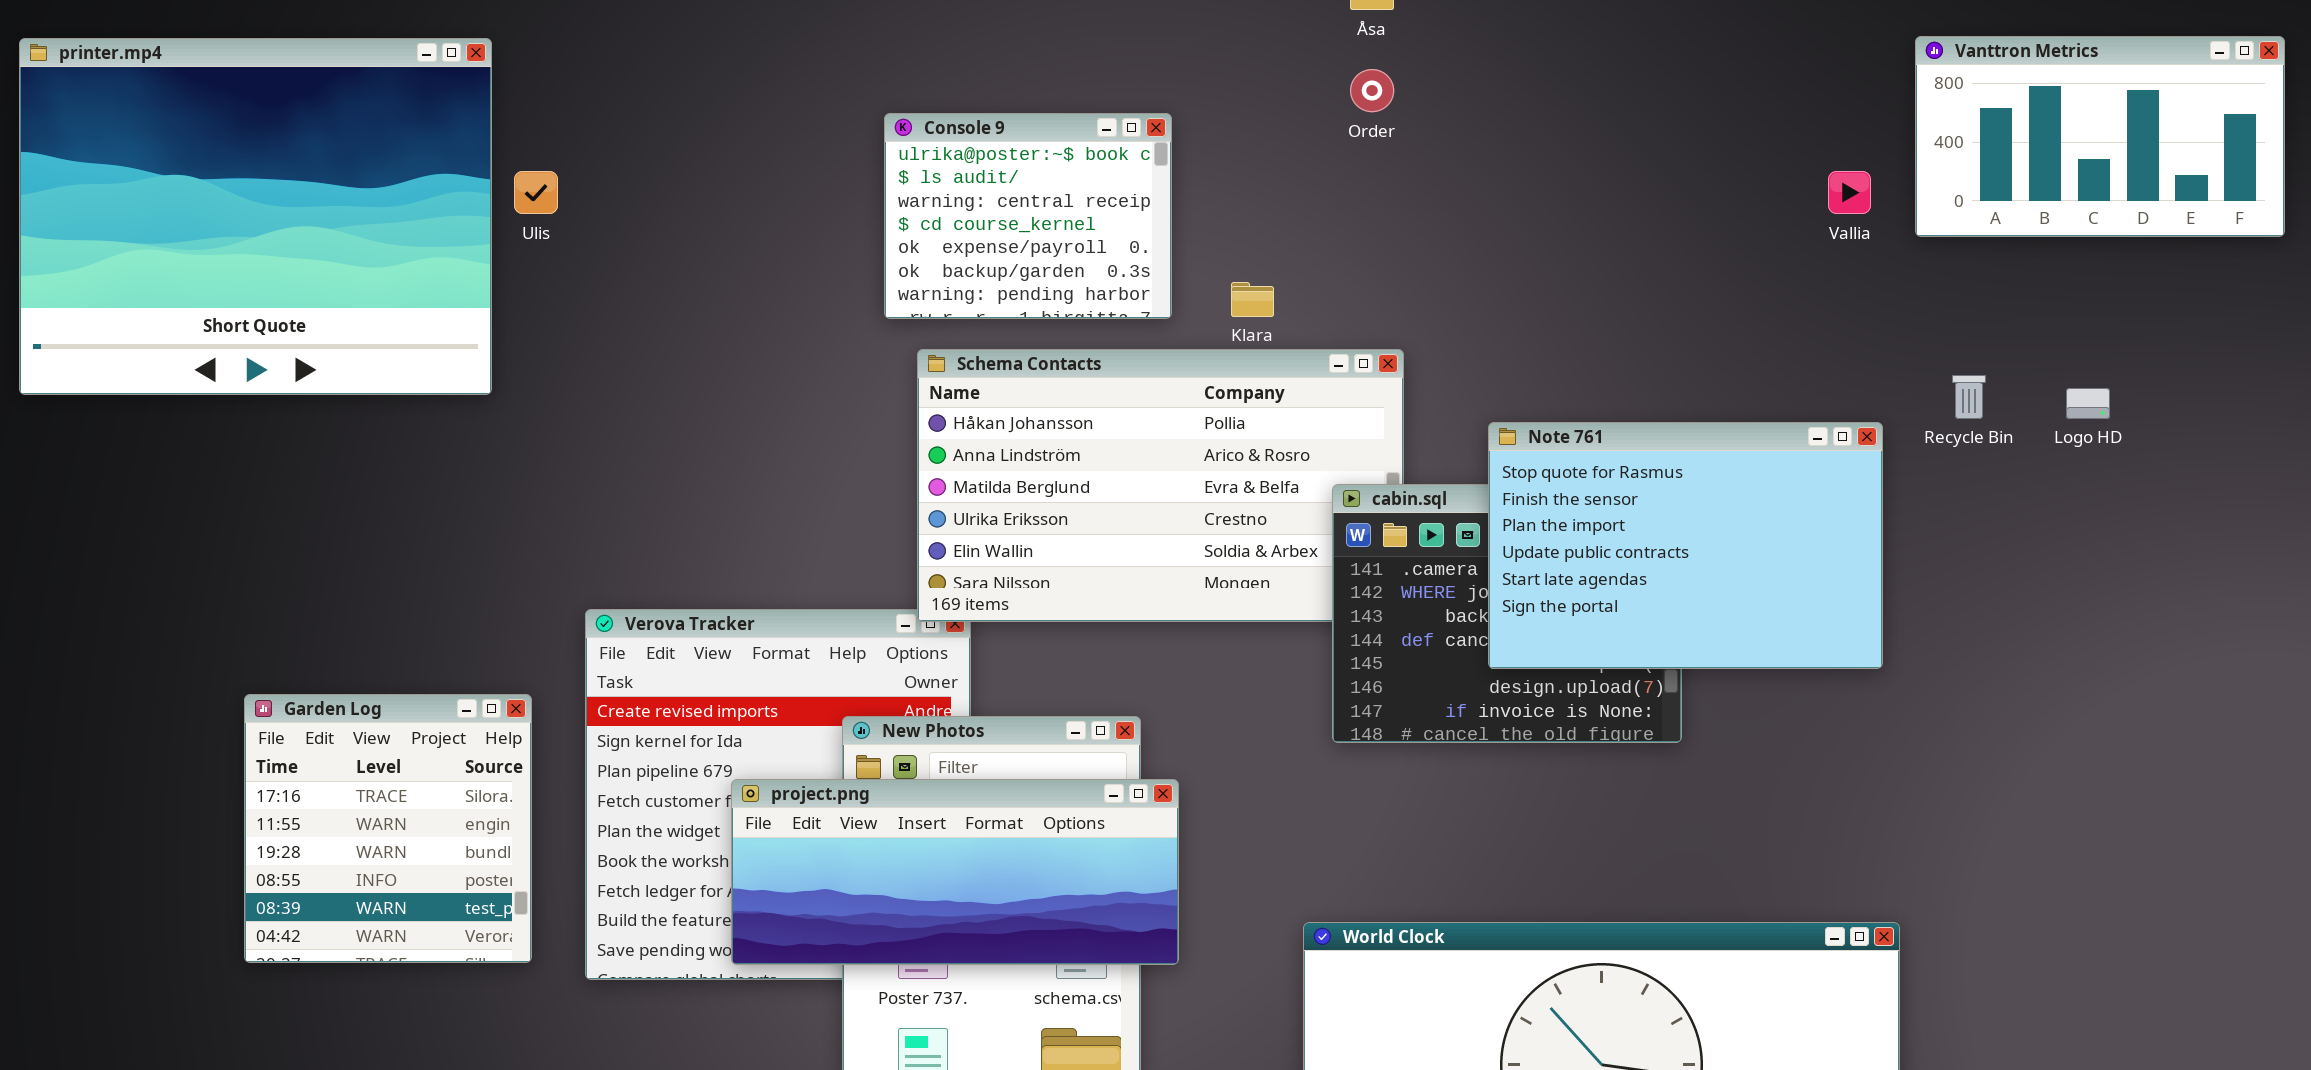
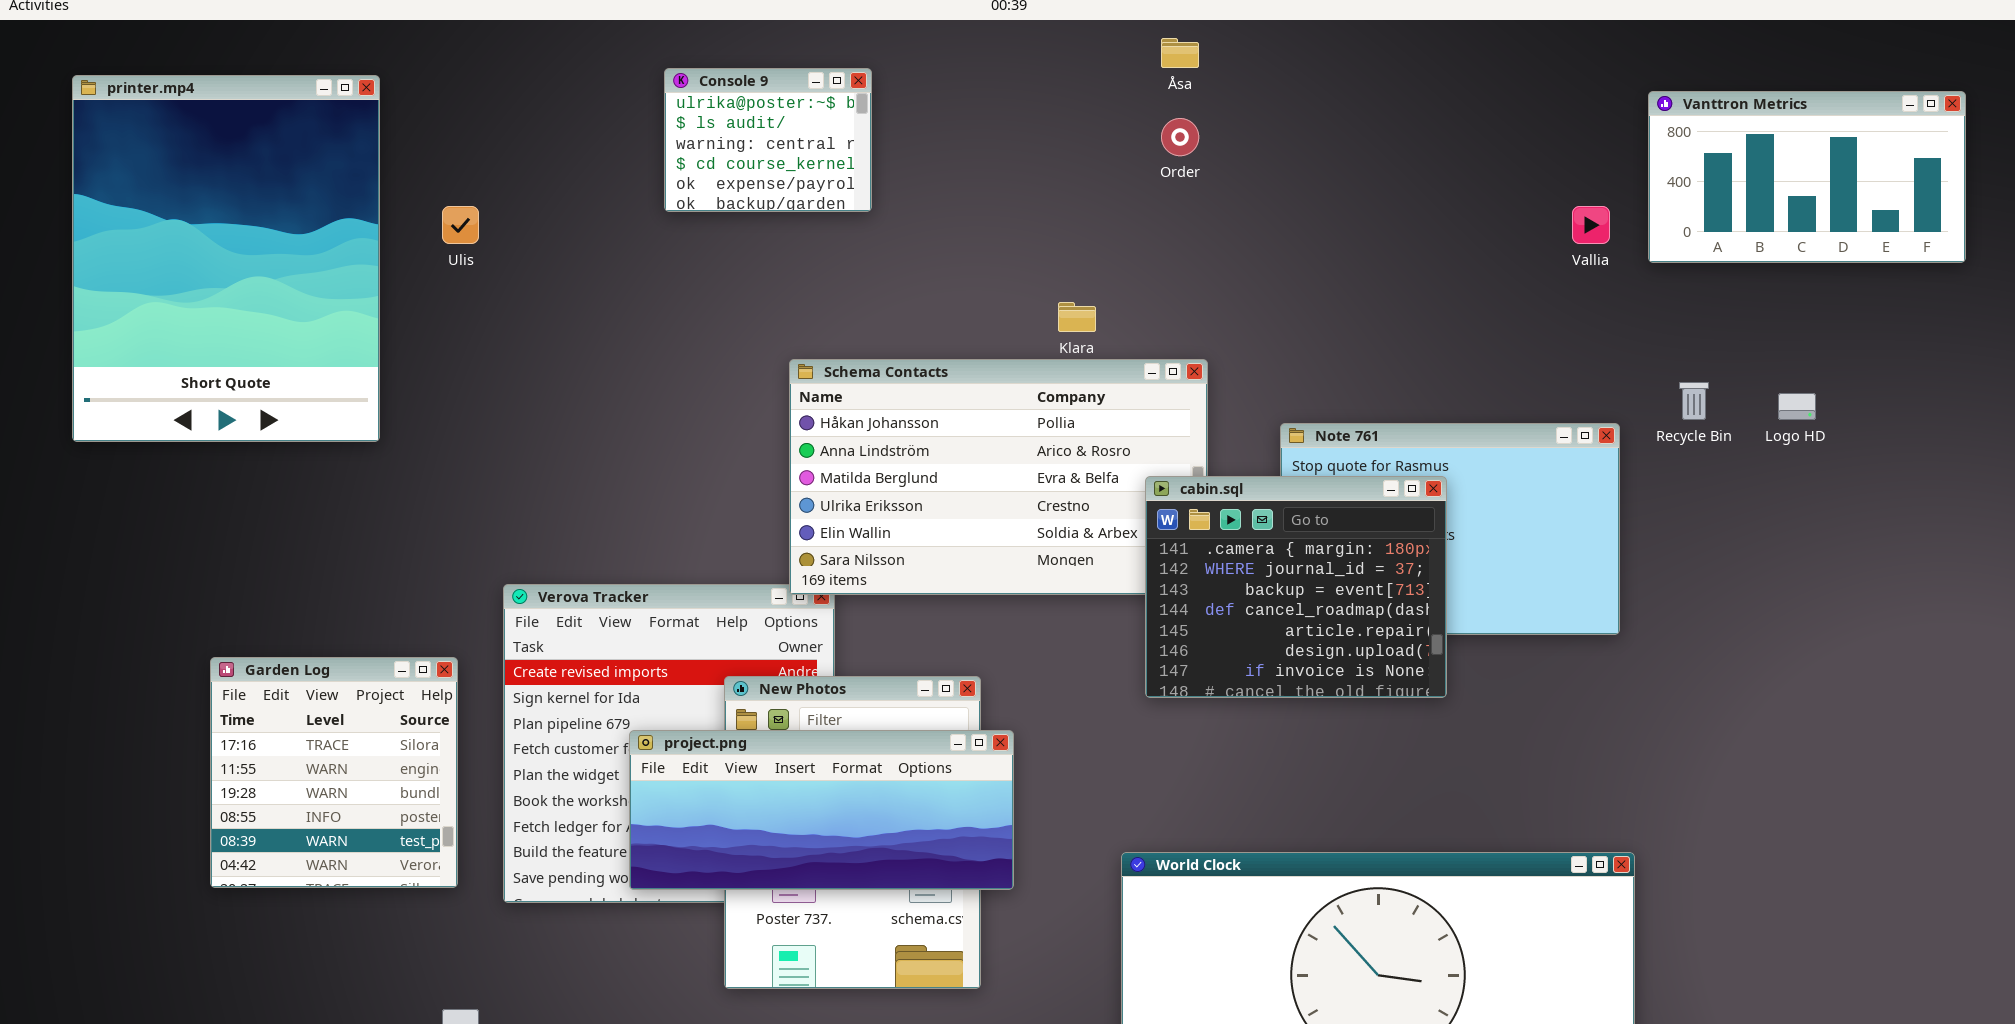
printer.mp4: [19,38,492,395] -> [72,75,380,442], moved, resized
Console 9: [884,113,1172,319] -> [664,68,872,212], moved, resized
cabin.sql: [1332,484,1682,743] -> [1145,476,1447,698], raised

